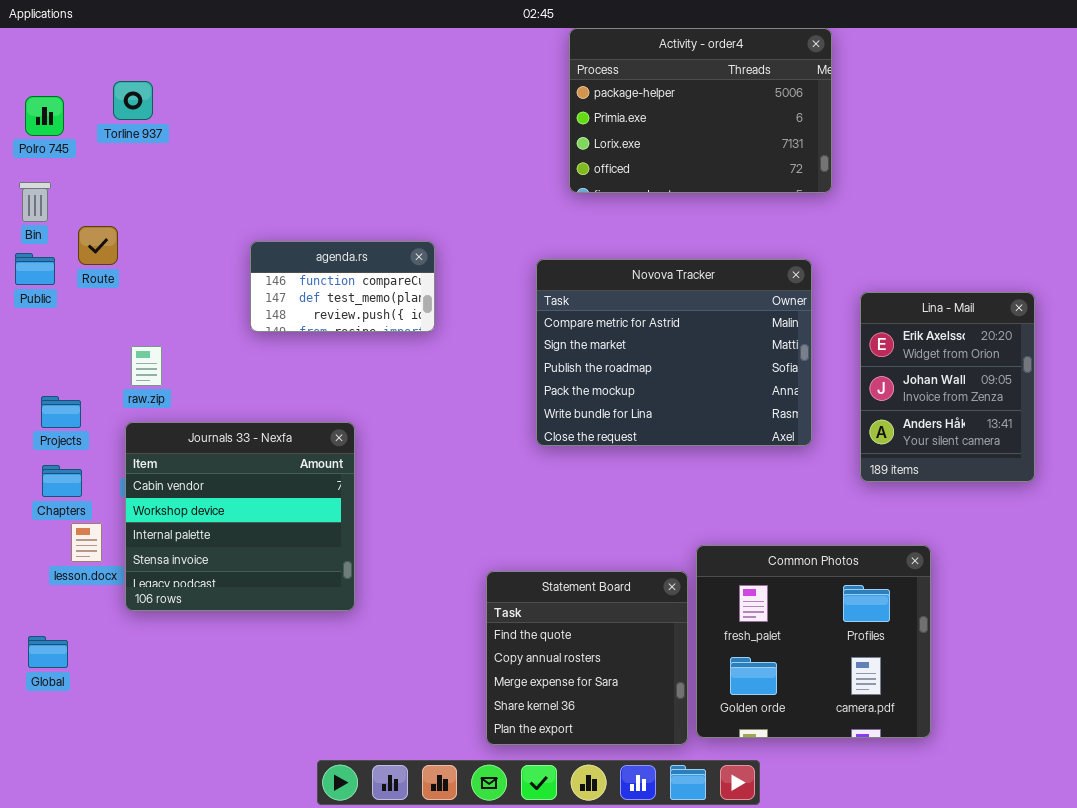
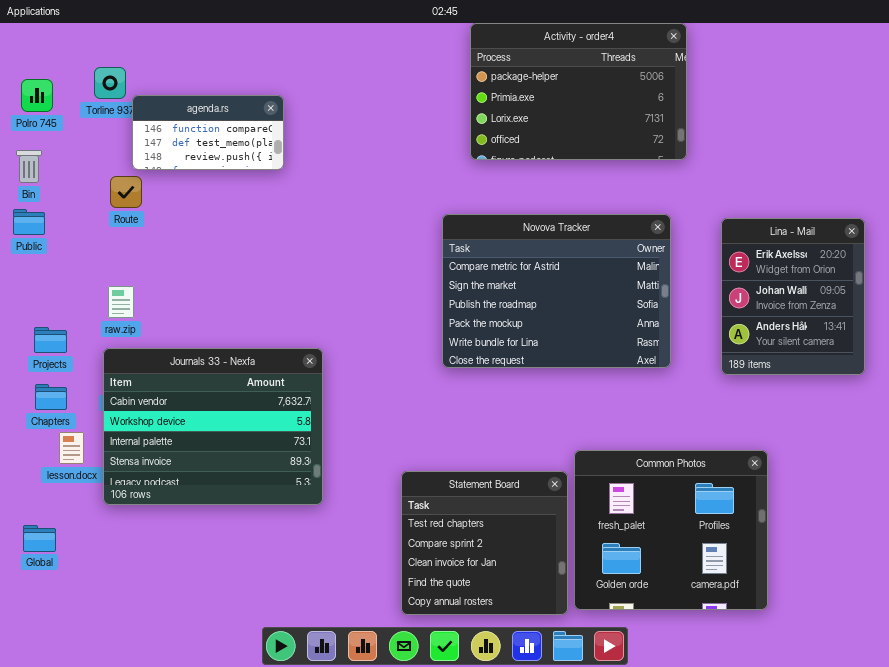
Route: [78,226,118,265] -> [110,176,142,208], moved
agenda.rs: [250,241,435,332] -> [132,95,284,170], moved
Lina - Mail: [860,292,1035,482] -> [721,218,865,375], moved
Journals 33 - Nexfa: [125,422,355,611] -> [103,348,323,505], resized
Statement Board: [486,571,688,745] -> [401,471,568,615], scrolled up 3 rows

